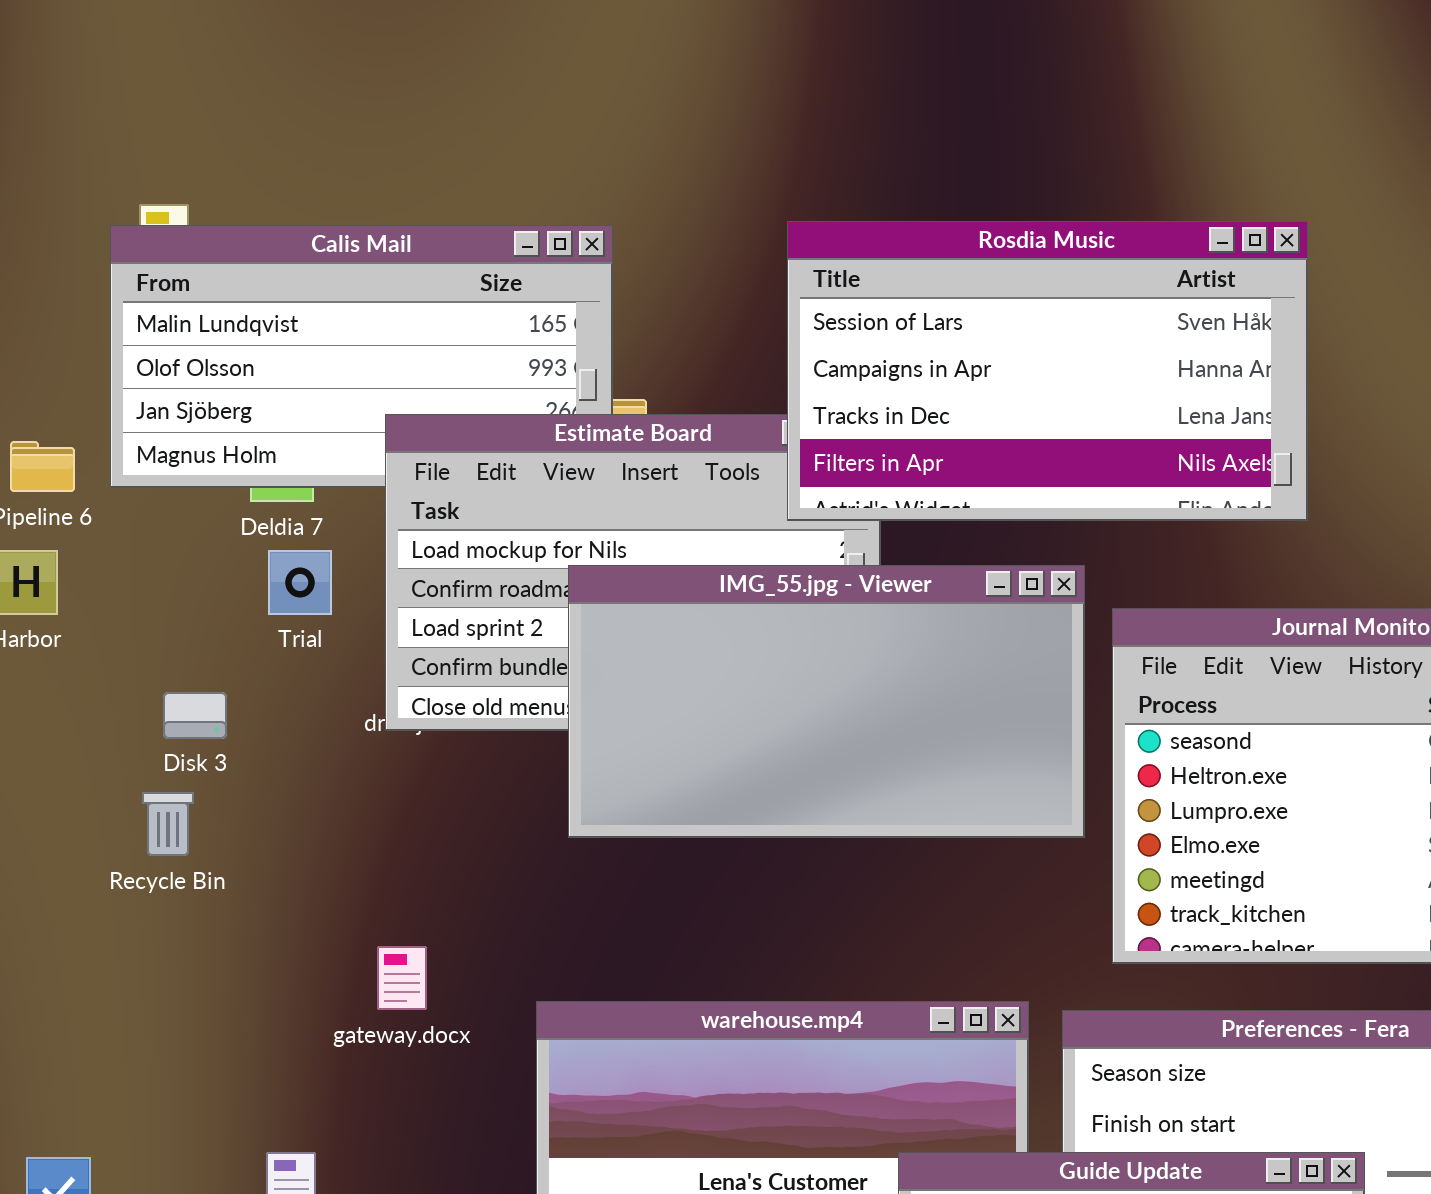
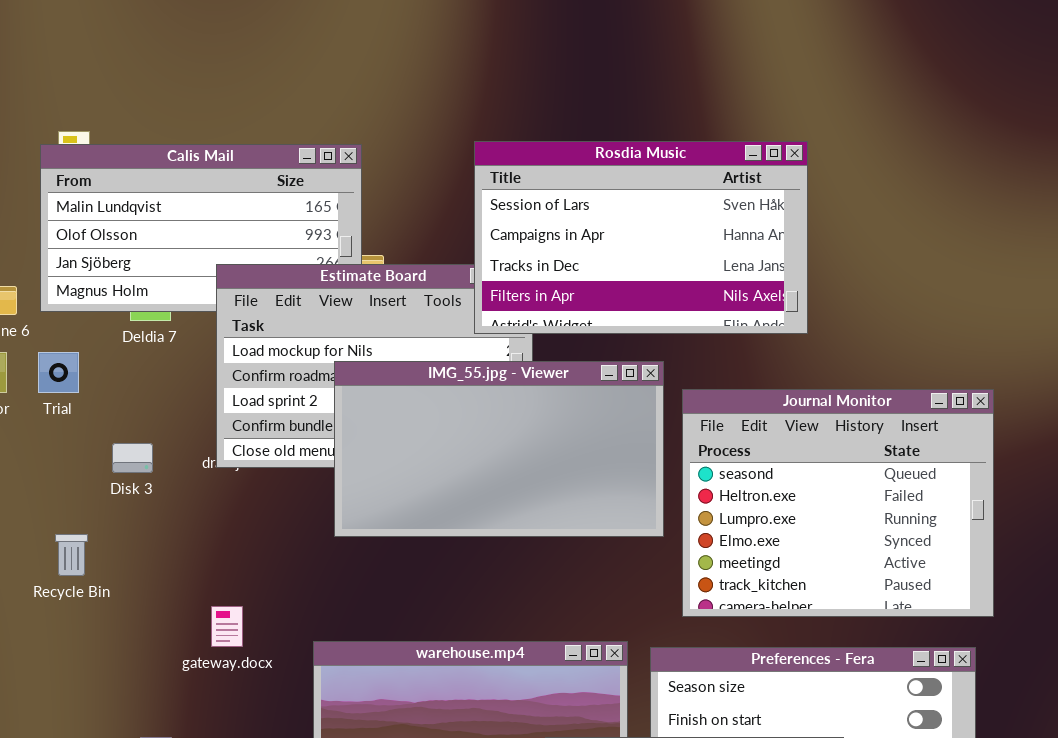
Trial: [268,550,332,615] -> [38,352,79,393], moved
Disk 3: [163,692,227,739] -> [112,443,153,473], moved
Recycle Bin: [142,792,194,856] -> [55,534,88,576], moved

